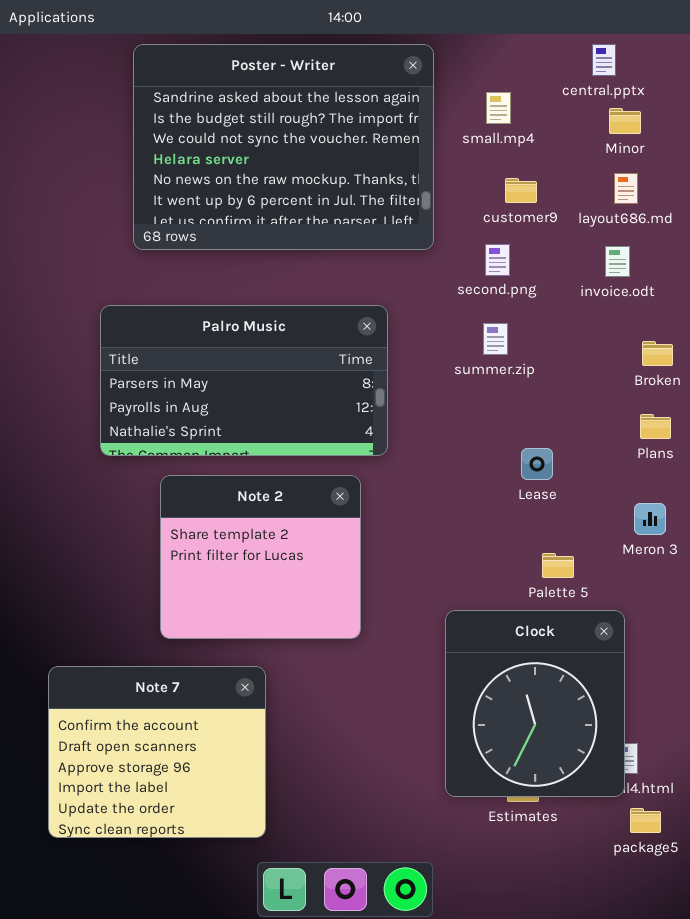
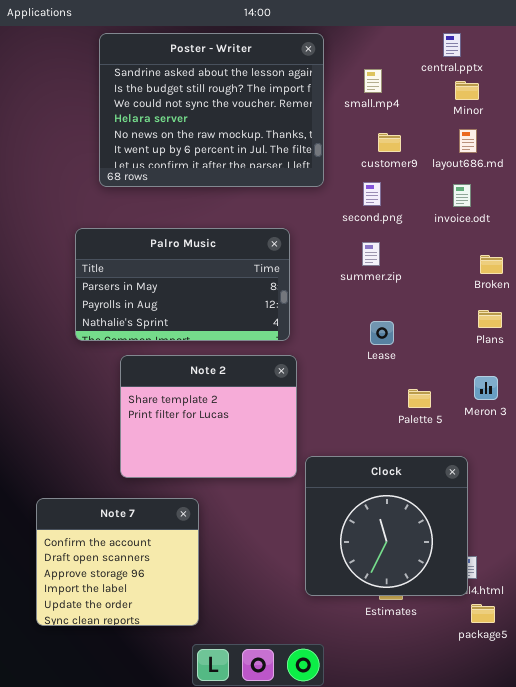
Lease: [521,448,553,480] -> [370,321,394,345], moved
Note 2: [160,475,361,639] -> [120,355,297,478], resized
Palette 5: [542,553,574,578] -> [408,389,431,408], moved
Clock: [445,610,625,797] -> [305,456,468,596], resized

